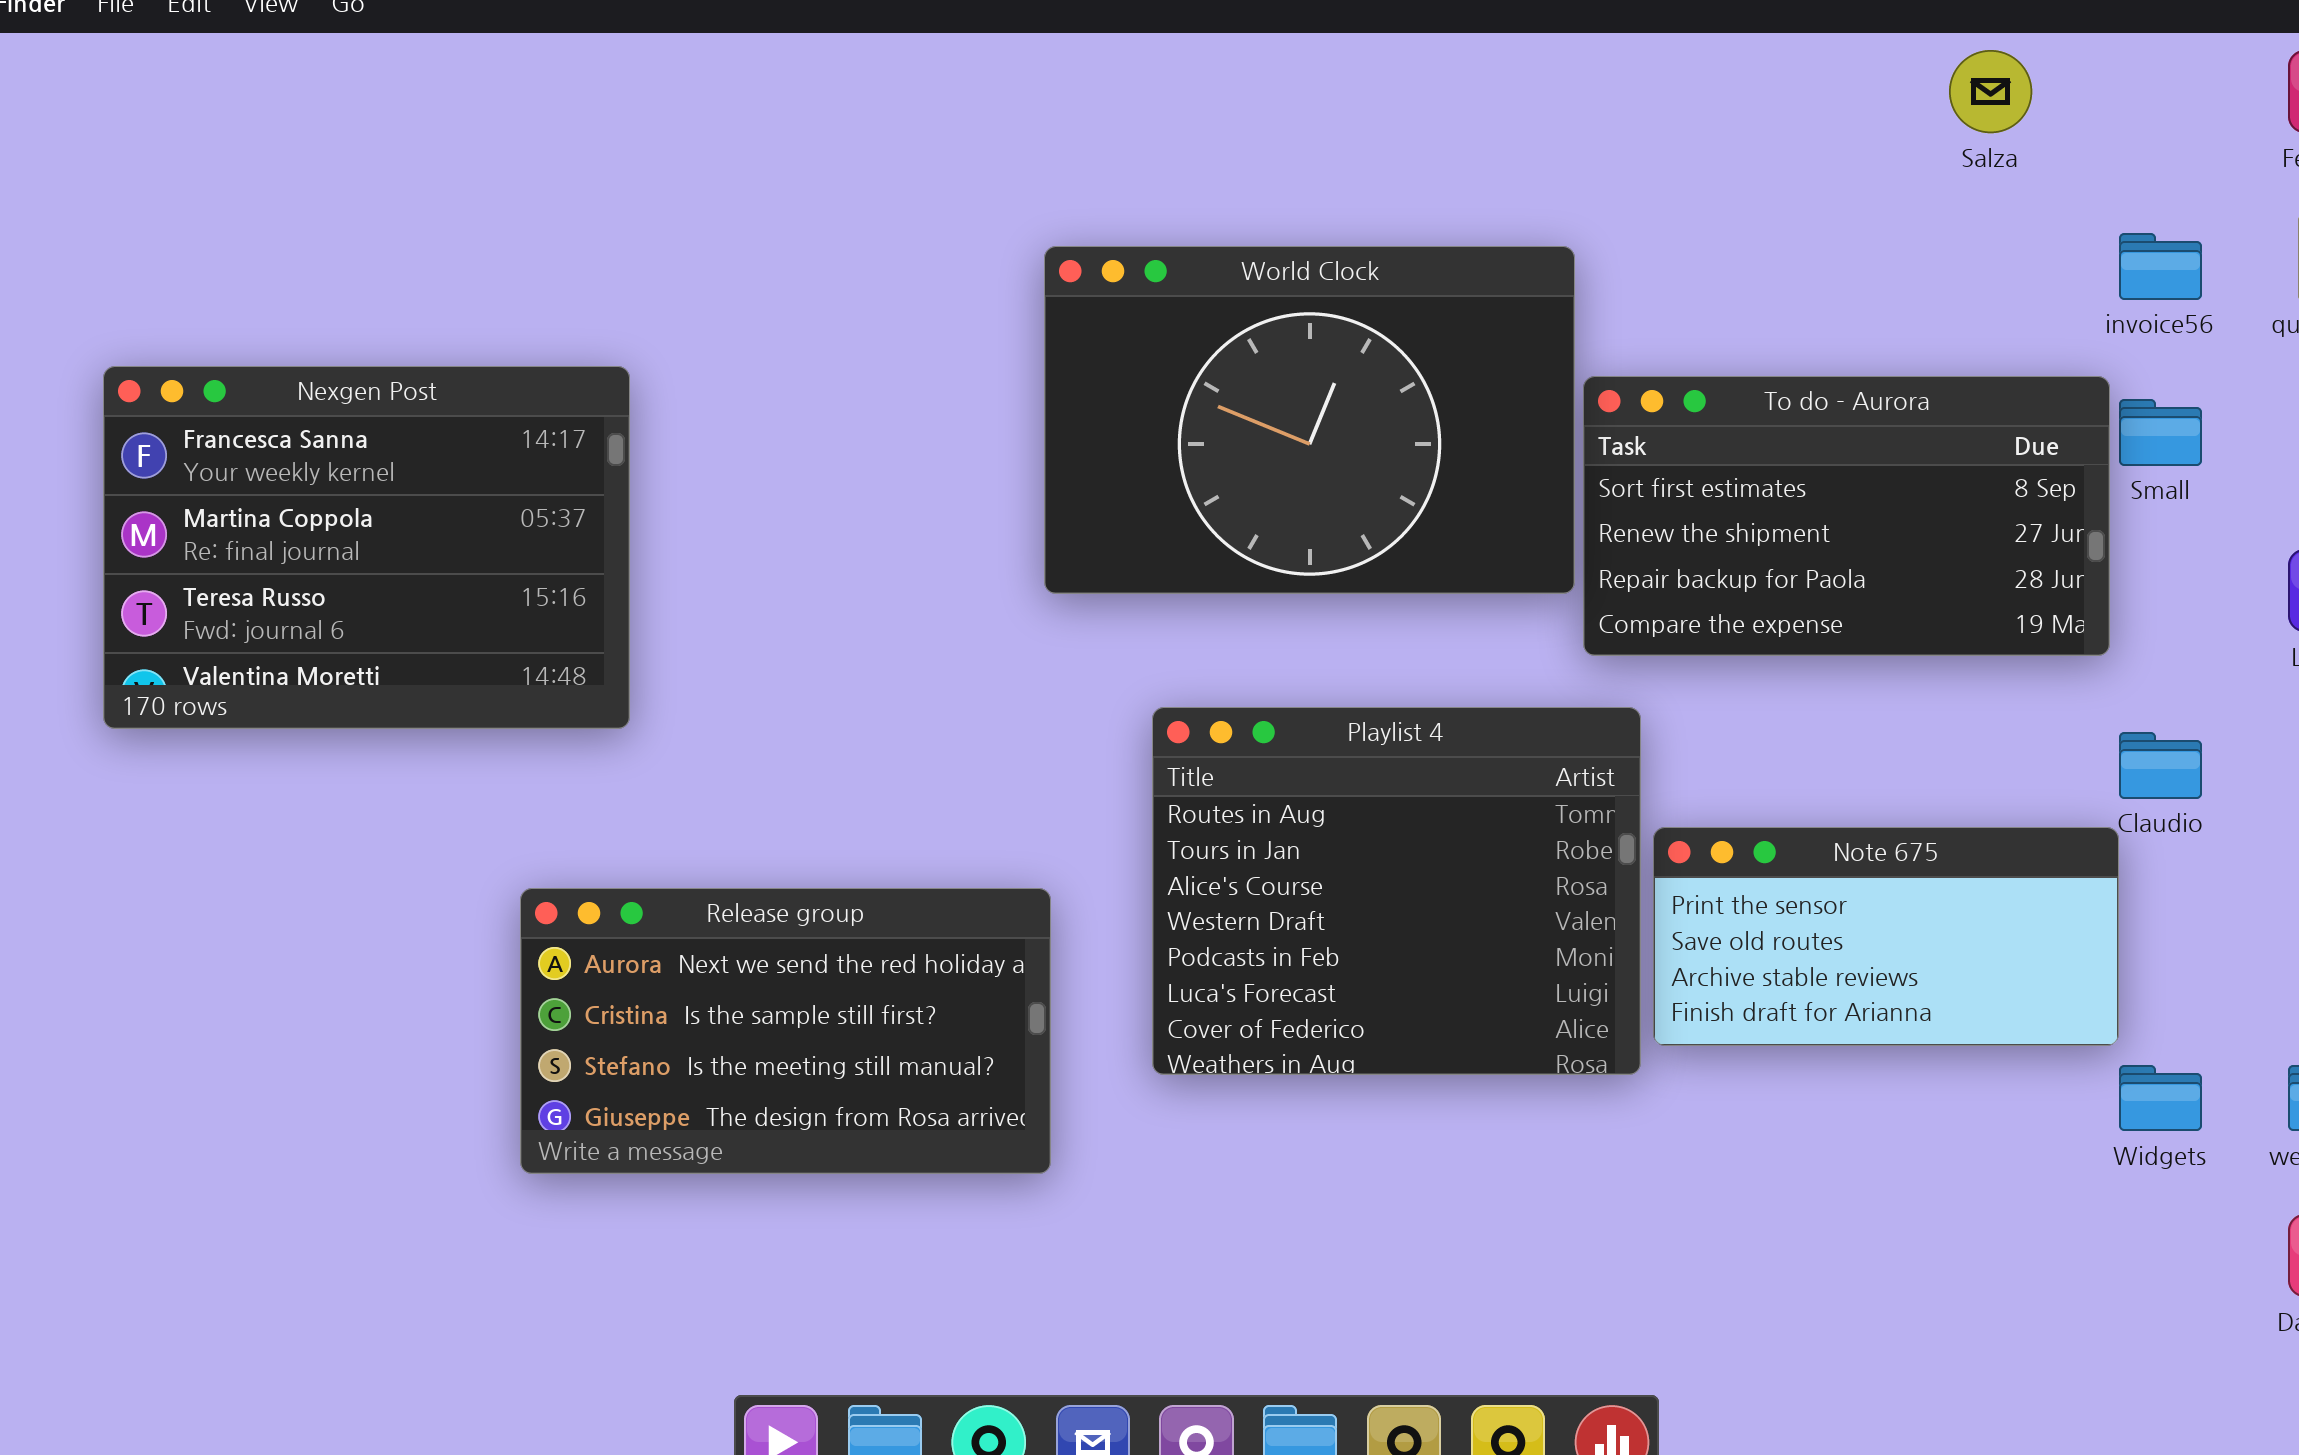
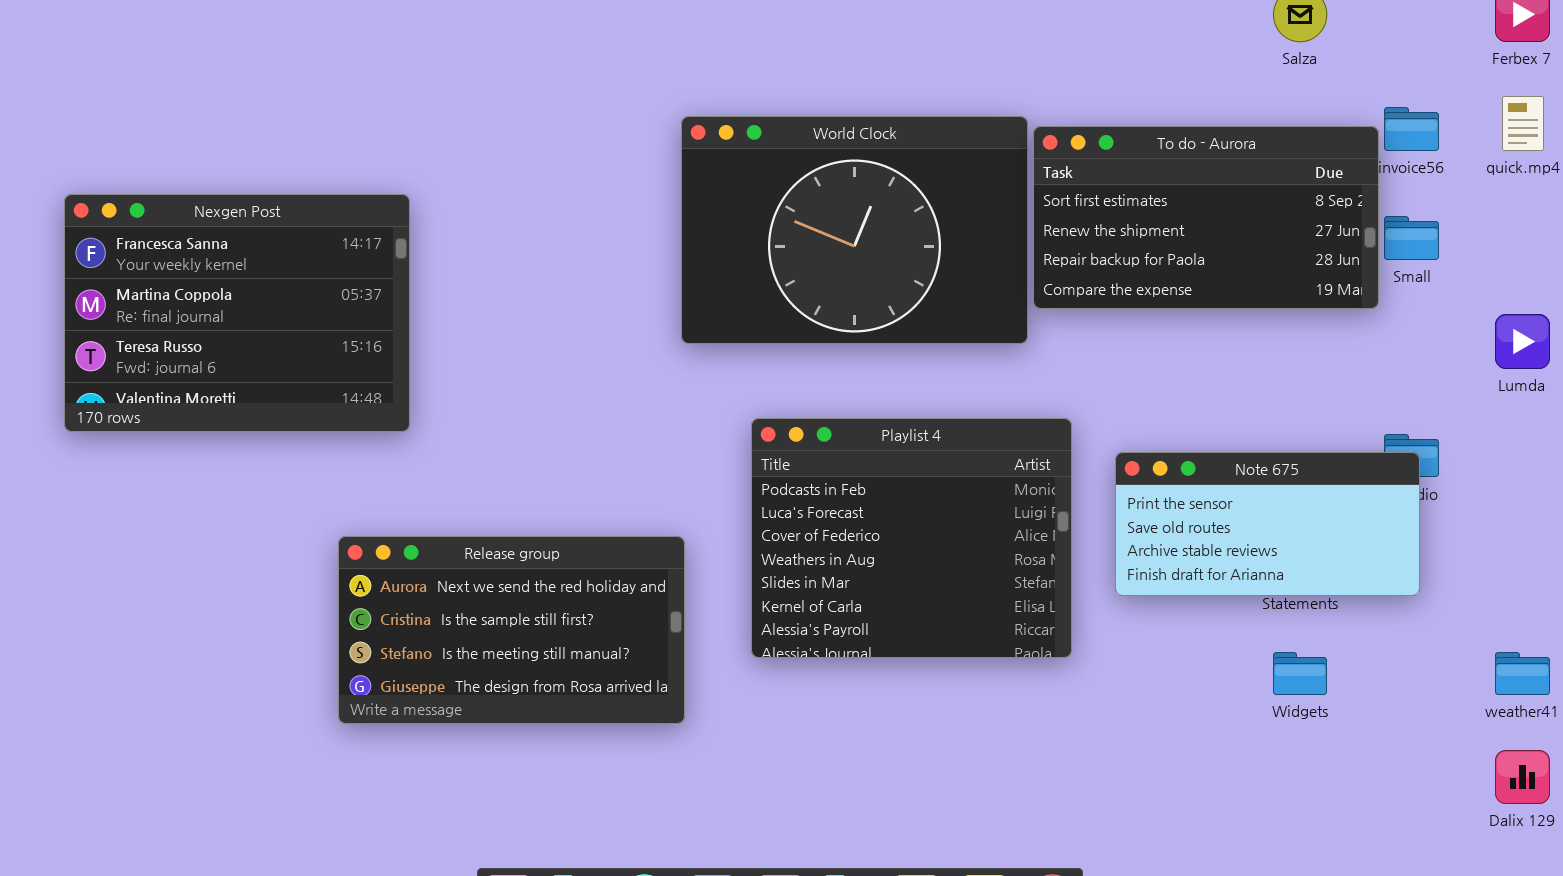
To do - Aurora: [1583,376,2110,656] -> [1033,126,1379,309], moved
Playlist 4: [1152,707,1641,1075] -> [751,418,1072,658], scrolled down 4 rows
Note 675: [1653,827,2119,1046] -> [1115,452,1420,596], moved
Widgets: [2119,1065,2202,1131] -> [1273,652,1327,695], moved

